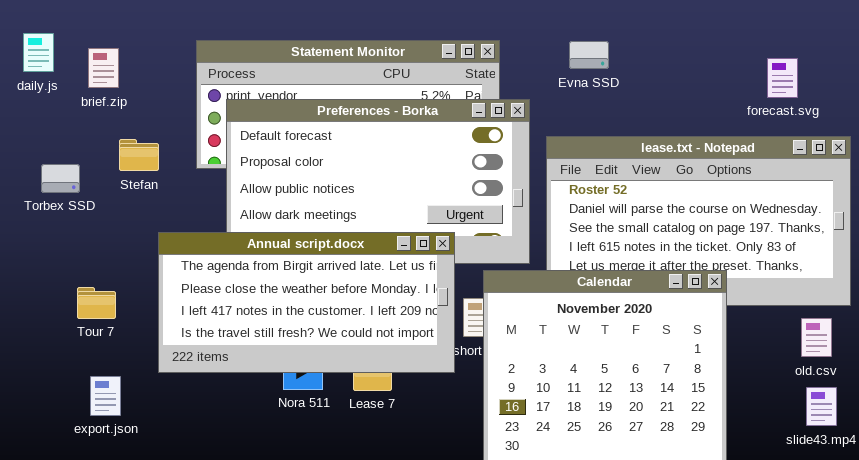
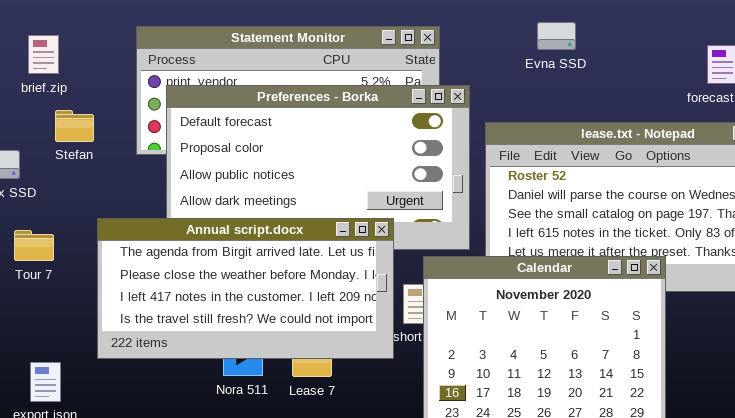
Evna SSD: [569,41,609,69] -> [537,22,576,50], moved
Stefan: [119,139,159,171] -> [55,110,94,142], moved
Tour 7: [77,287,116,319] -> [14,230,54,261], moved

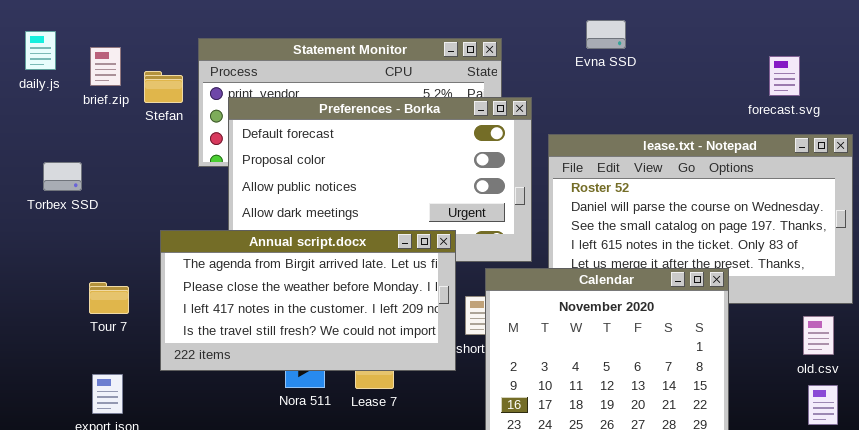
Evna SSD: [537,22,576,50] -> [586,20,626,49], moved
Stefan: [55,110,94,142] -> [144,71,183,103], moved
Tour 7: [14,230,54,261] -> [89,282,129,314], moved

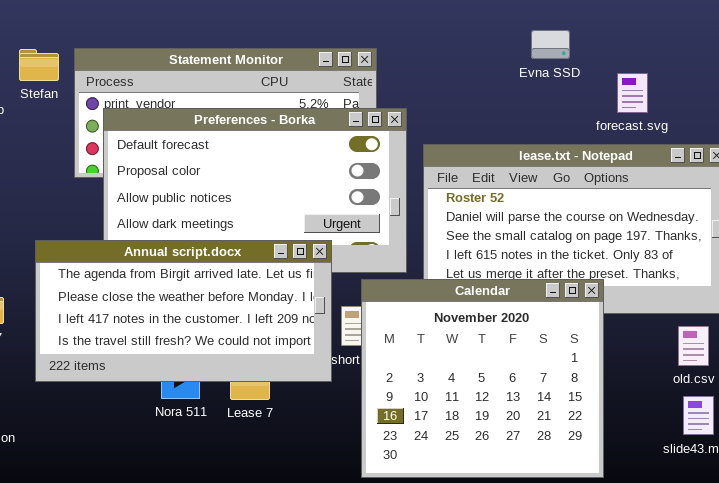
Evna SSD: [586,20,626,49] -> [531,30,570,59], moved
forecast.svg: [769,56,800,96] -> [617,73,648,113], moved
Stefan: [144,71,183,103] -> [19,49,59,81], moved

